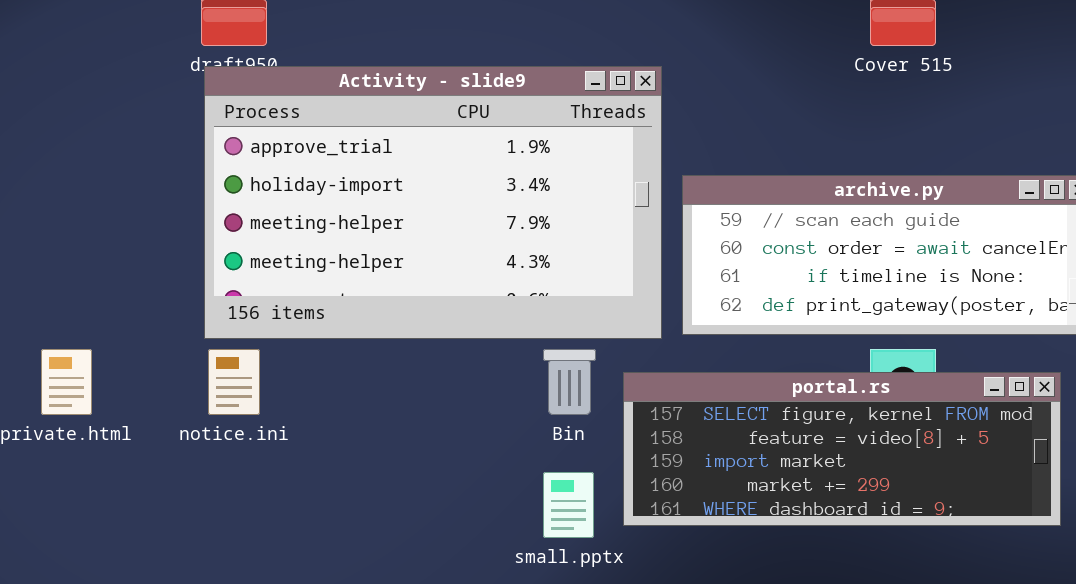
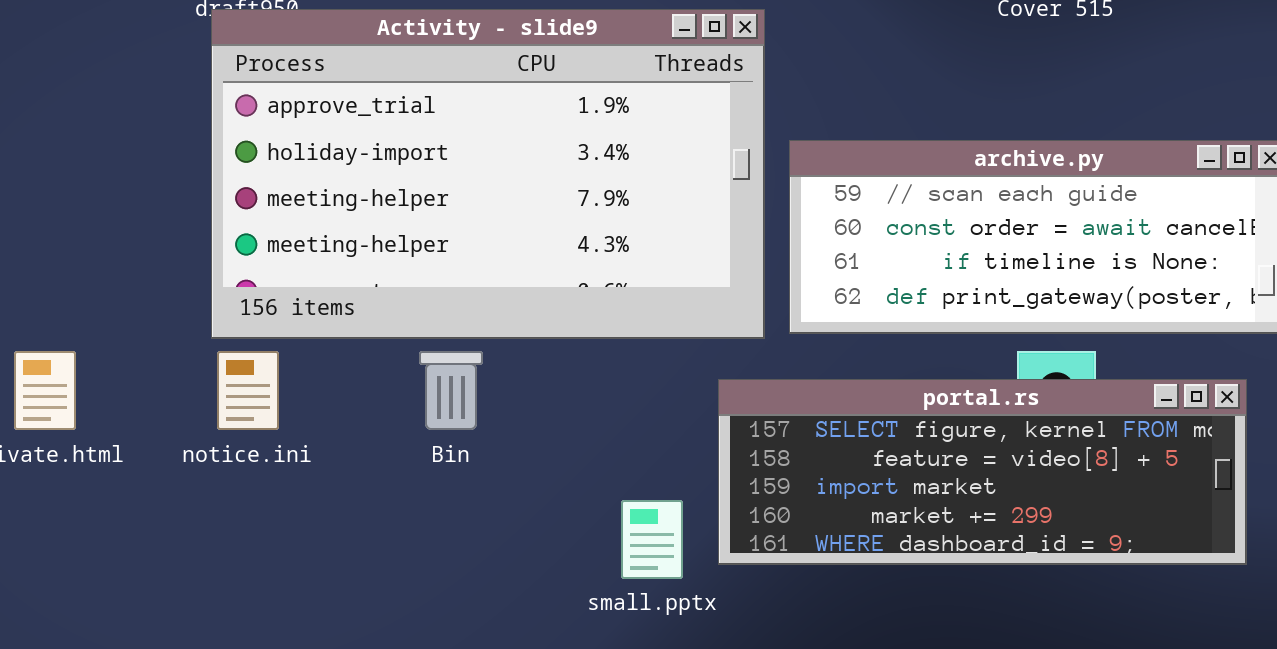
Bin: [543,349,596,415] -> [419,351,483,430], moved

